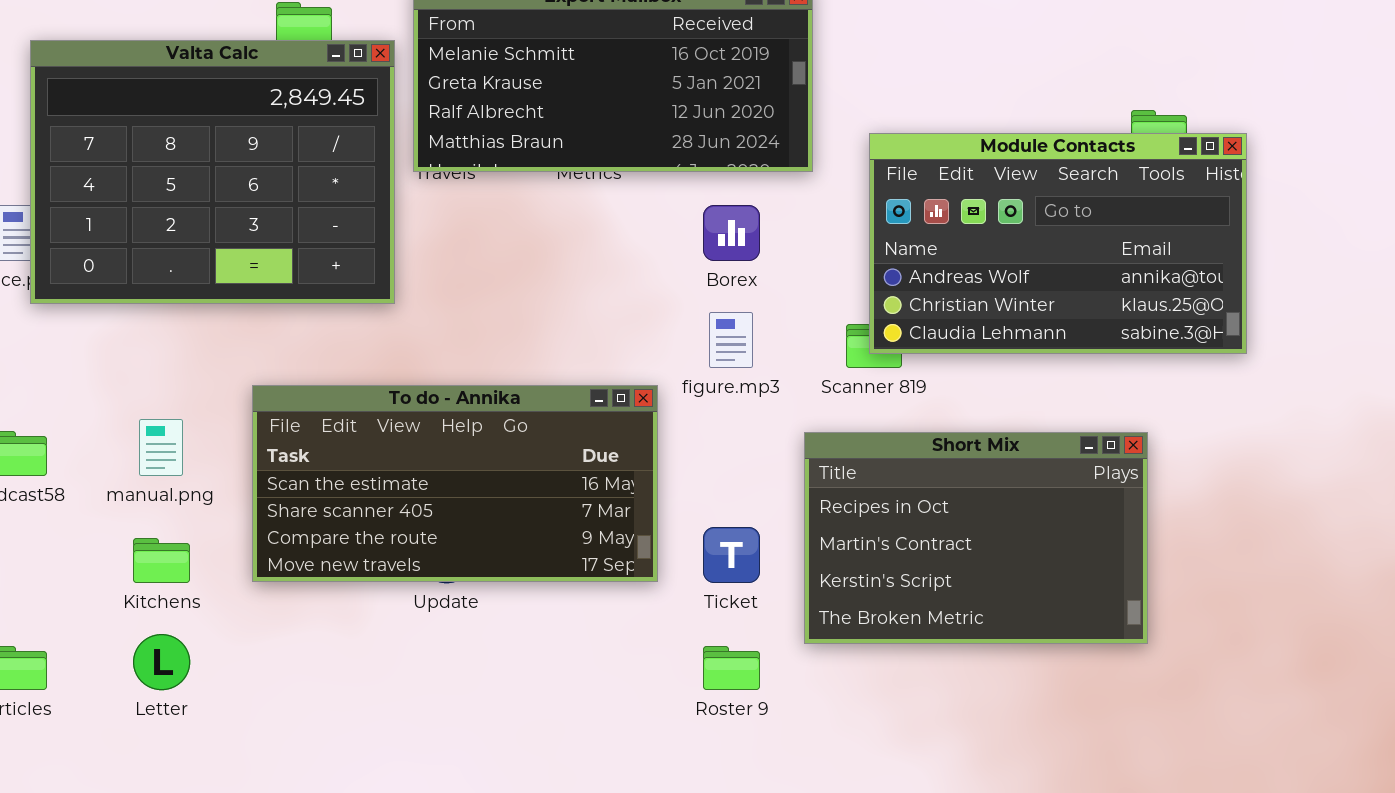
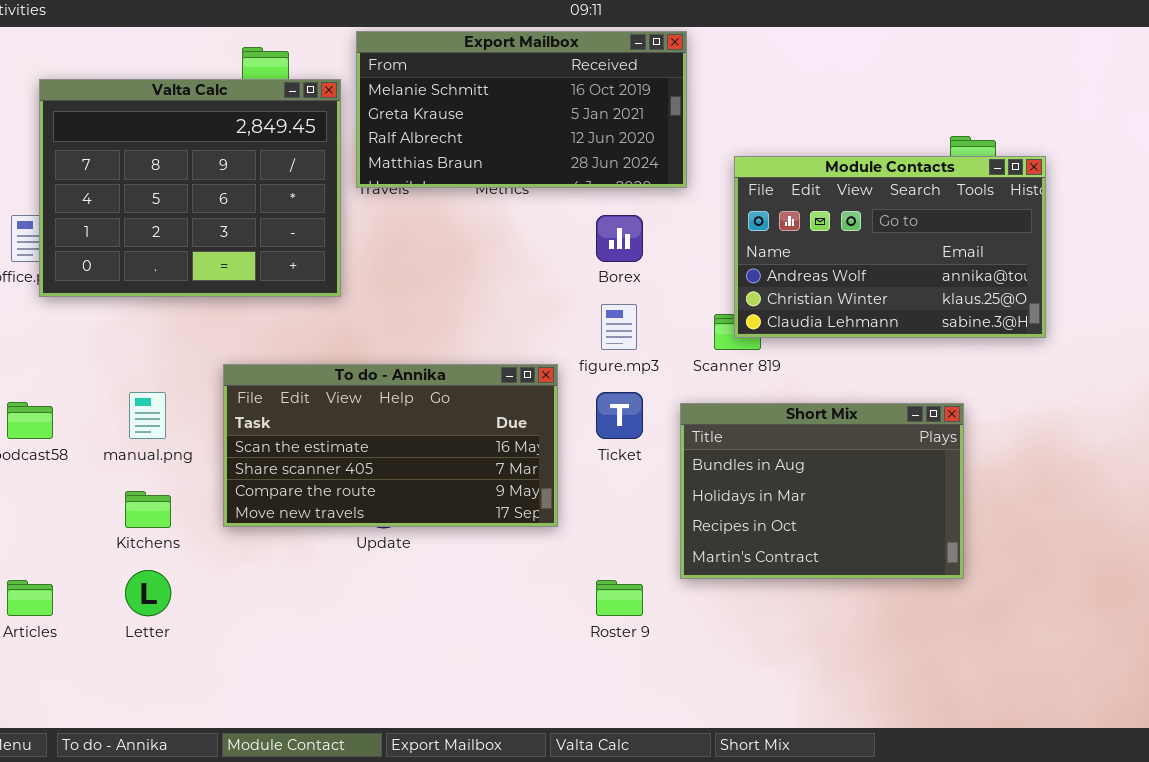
Short Mix: [804,432,1148,644] -> [680,403,964,579], scrolled up 2 rows
Ticket: [703,527,760,583] -> [596,392,643,439], moved

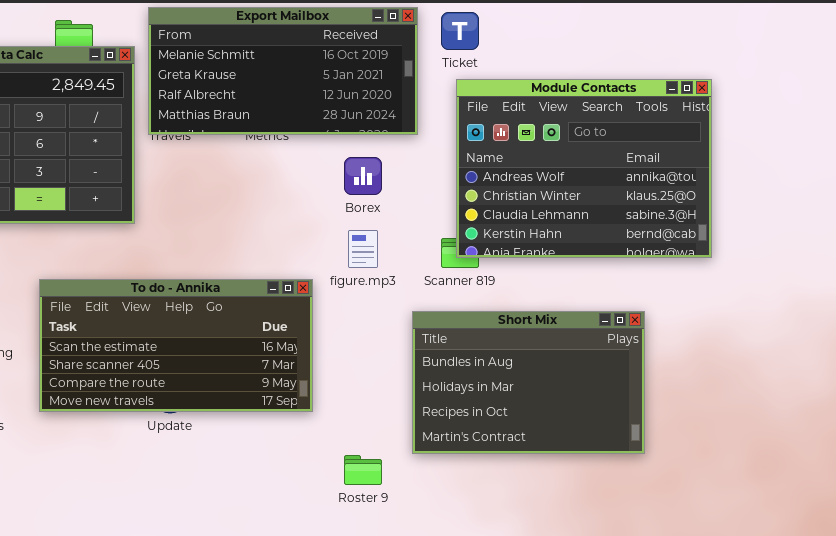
Module Contacts: [734,156,1046,338] -> [456,79,712,258], resized
Ticket: [596,392,643,439] -> [441,12,479,50], moved

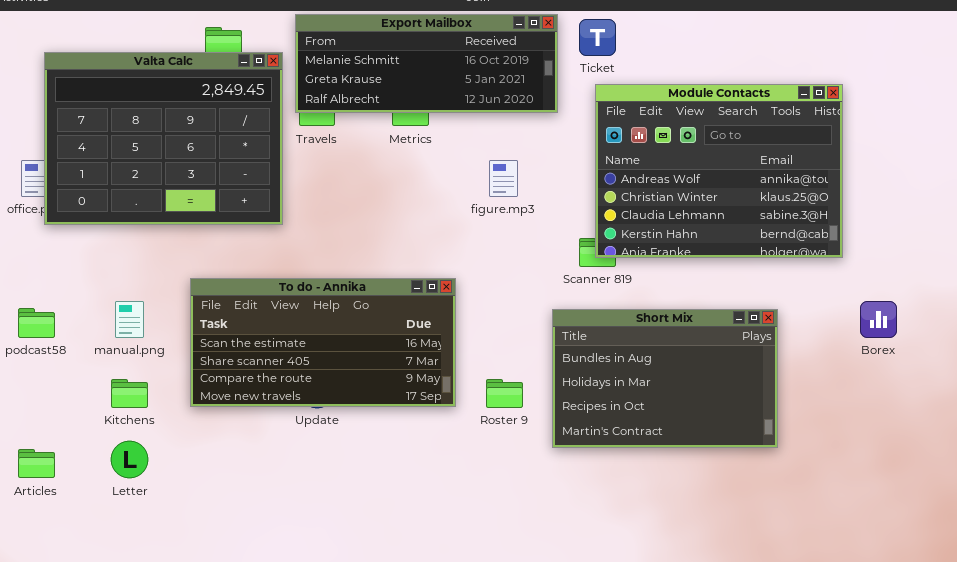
Export Mailbox: [148,7,418,135] -> [295,14,558,113], resized
Borex: [344,157,382,195] -> [860,301,897,338], moved
figure.mp3: [348,230,378,268] -> [489,160,518,197], moved
Roster 9: [344,455,382,485] -> [486,379,523,408], moved

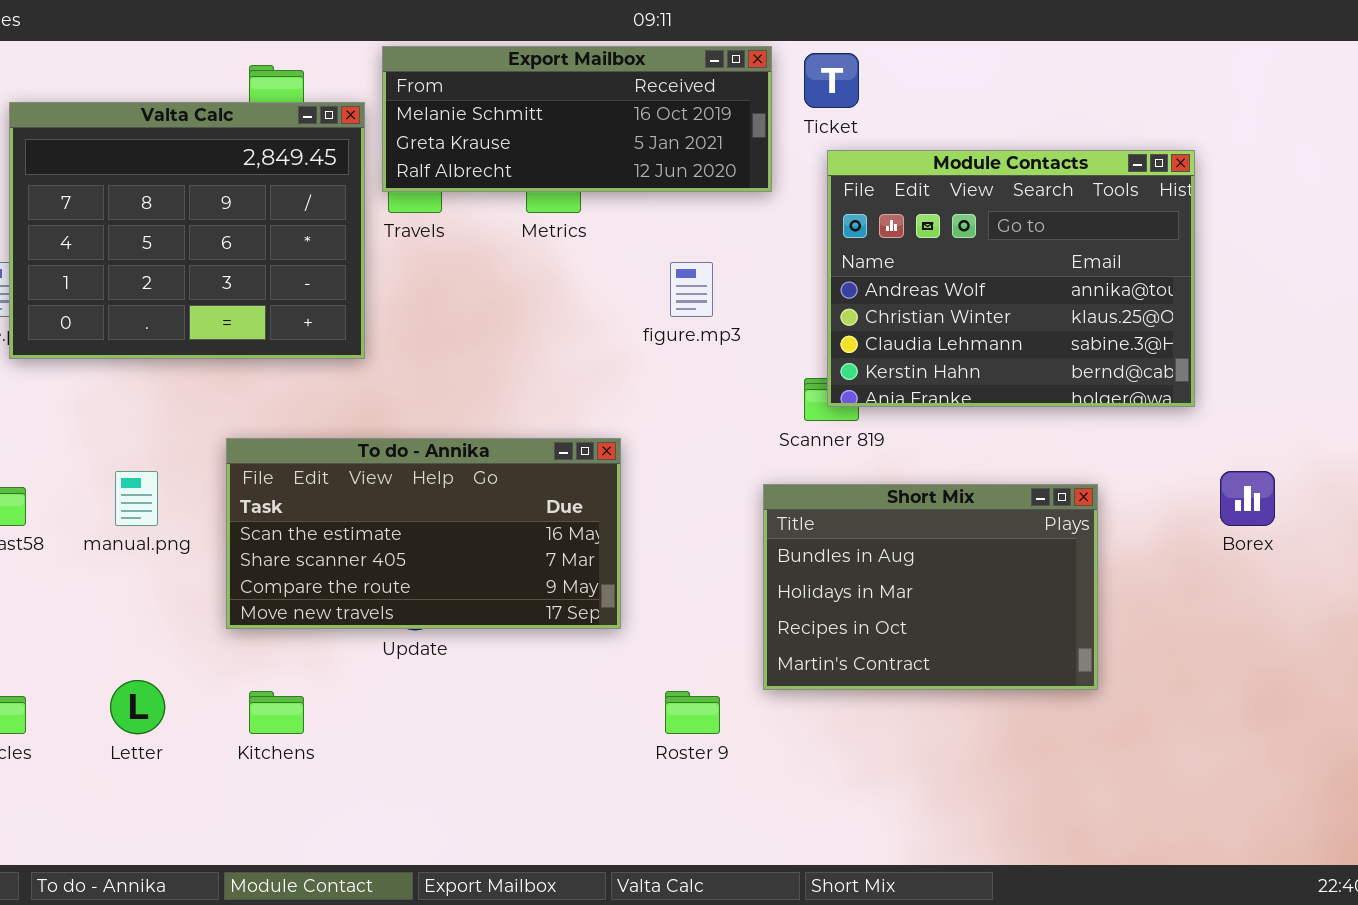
Kitchens: [111,379,148,408] -> [249,691,304,734], moved
Roster 9: [486,379,523,408] -> [665,691,720,734], moved

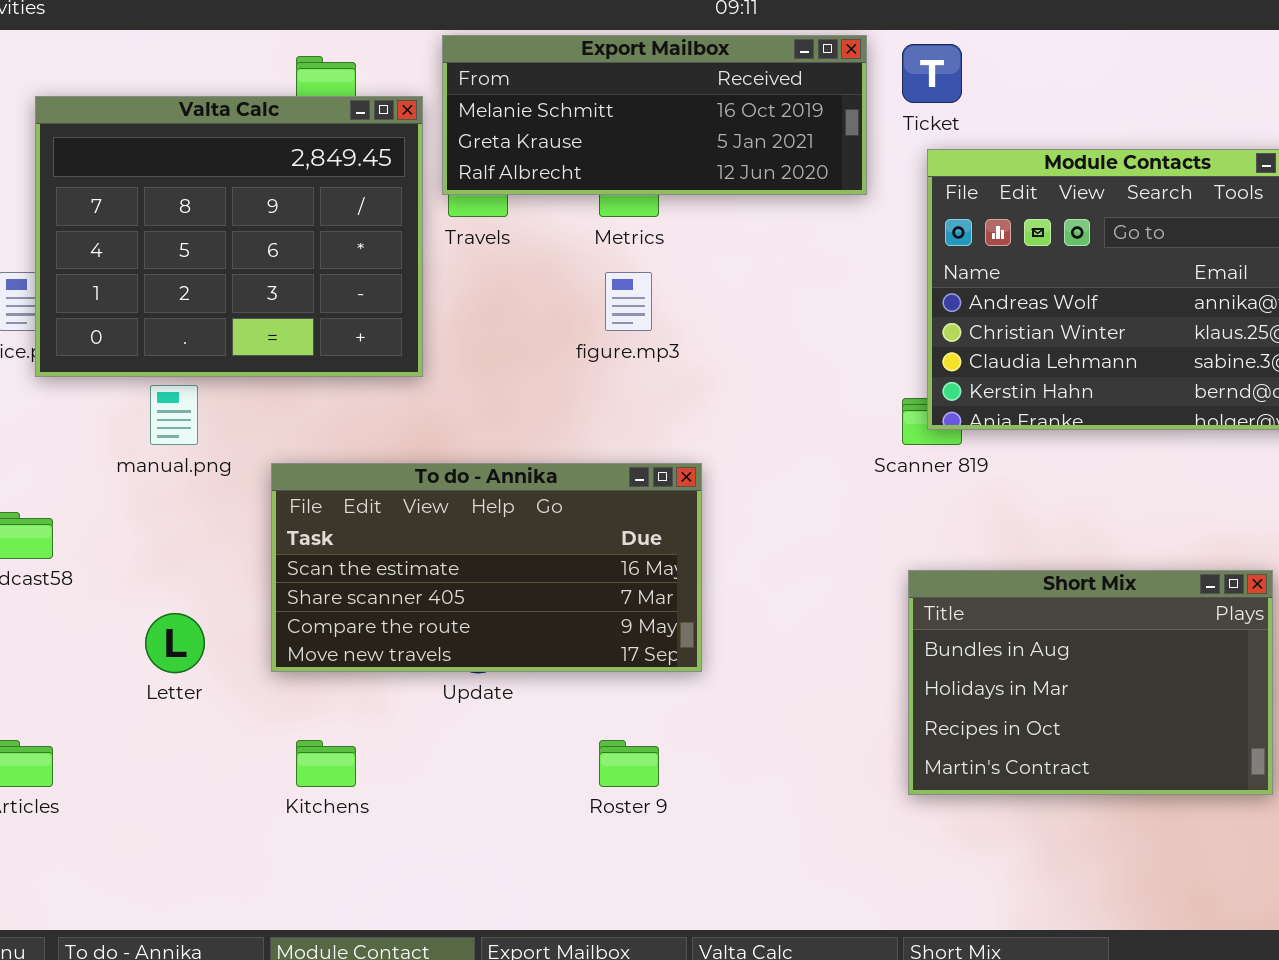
figure.mp3: [670,262,713,317] -> [605,272,652,331], moved
manual.png: [115,471,158,526] -> [150,385,198,445], moved
Short Mix: [763,484,1098,690] -> [908,570,1273,795], moved
Letter: [110,680,165,734] -> [145,613,205,673], moved
Roster 9: [665,691,720,734] -> [599,740,659,787], moved

